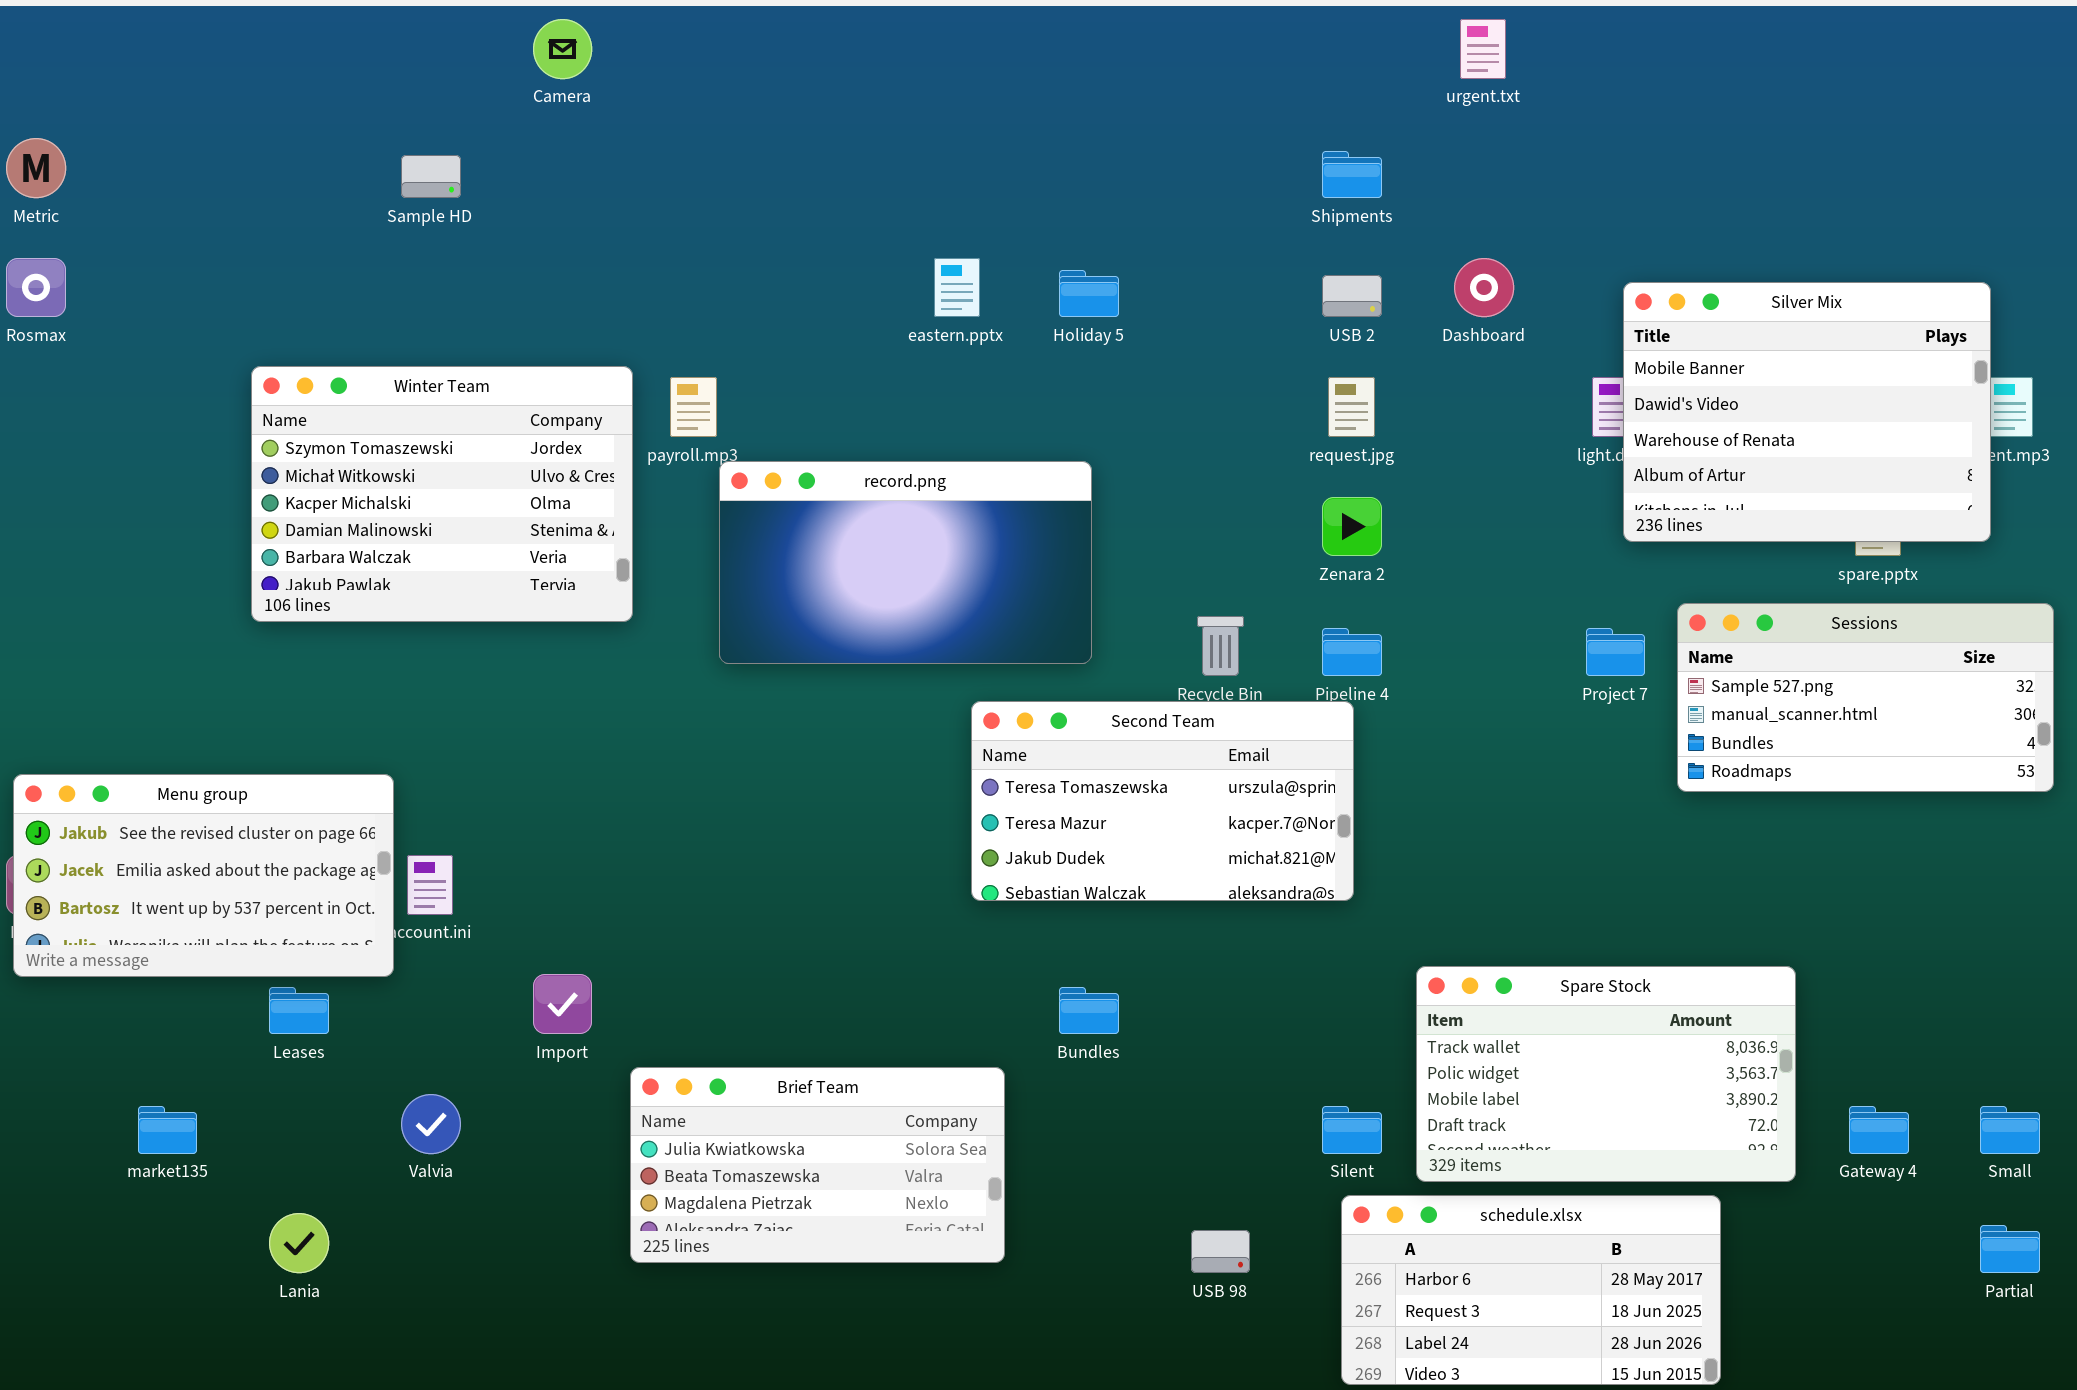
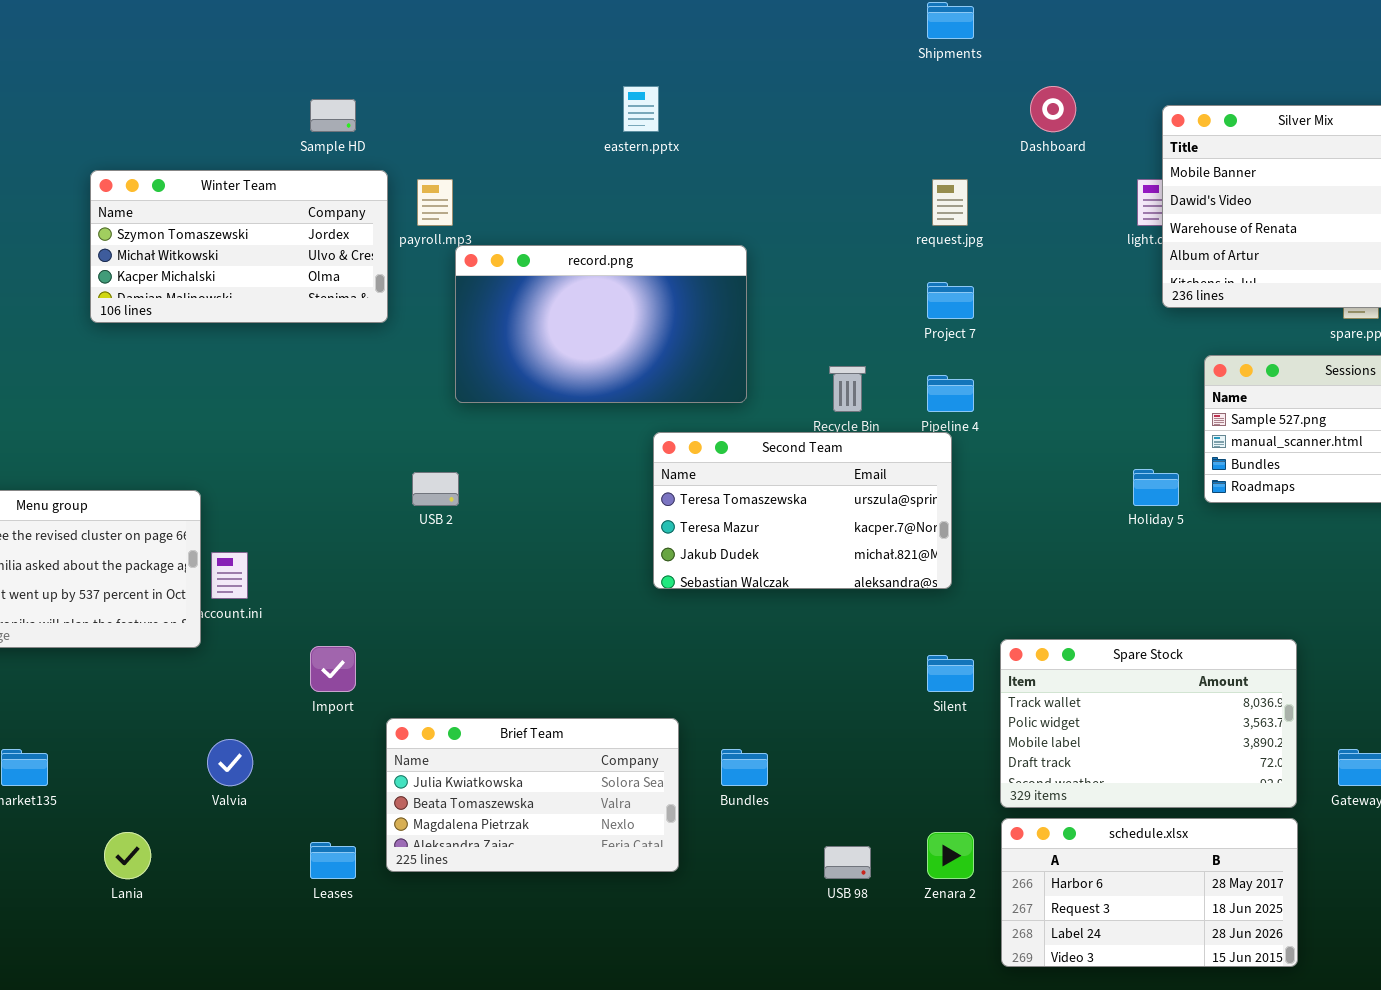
Sample HD: [401,155,461,198] -> [310,99,356,132], moved
Holiday 5: [1059,270,1119,317] -> [1133,469,1179,506], moved
USB 2: [1322,275,1382,317] -> [412,472,459,506], moved
Winter Team: [251,366,633,622] -> [90,170,388,323], resized
Zenara 2: [1322,497,1382,556] -> [927,832,974,879], moved
Project 7: [1586,628,1645,676] -> [927,282,974,319], moved
Leases: [269,987,329,1034] -> [310,842,356,879], moved
Bundles: [1059,987,1119,1034] -> [721,749,768,786], moved
Silent: [1322,1106,1382,1154] -> [927,655,974,692], moved
schedule.xlsx: [1341,1195,1721,1385] -> [1001,818,1298,967], moved

